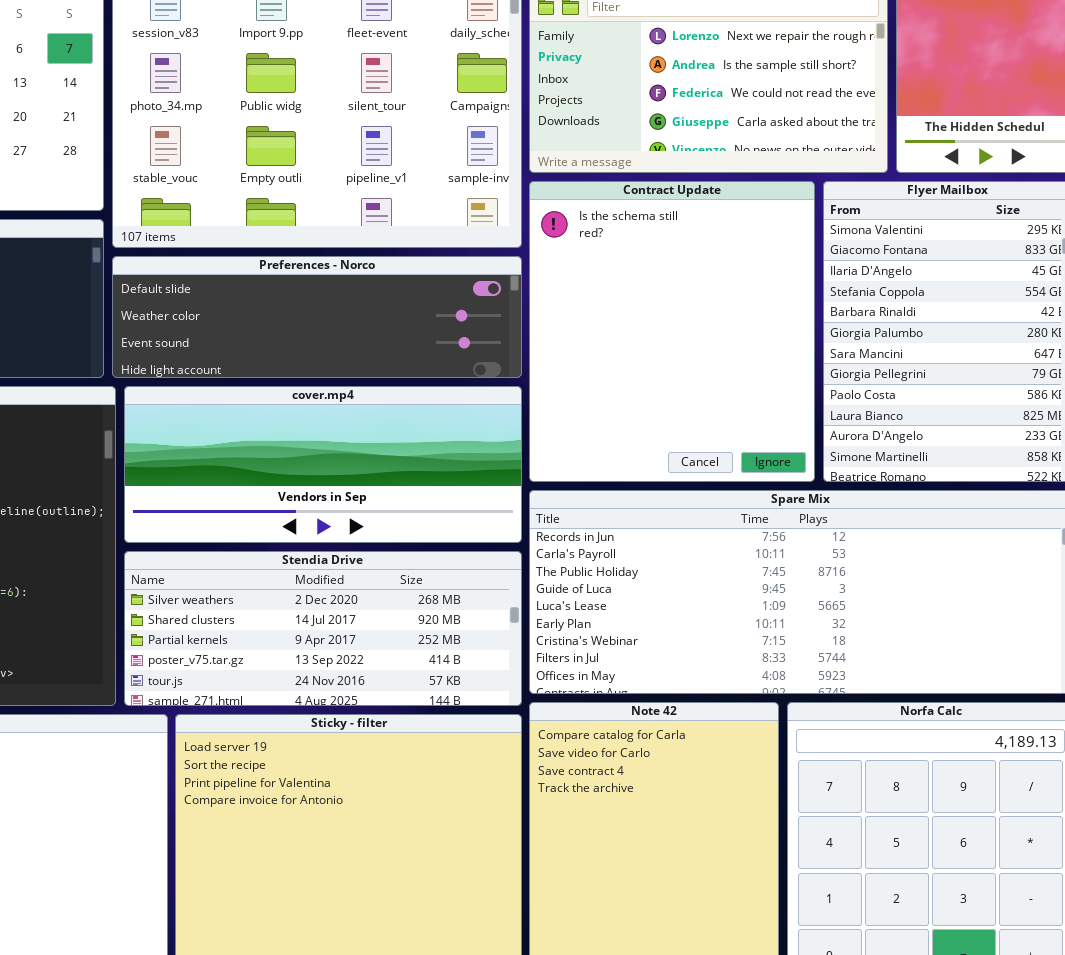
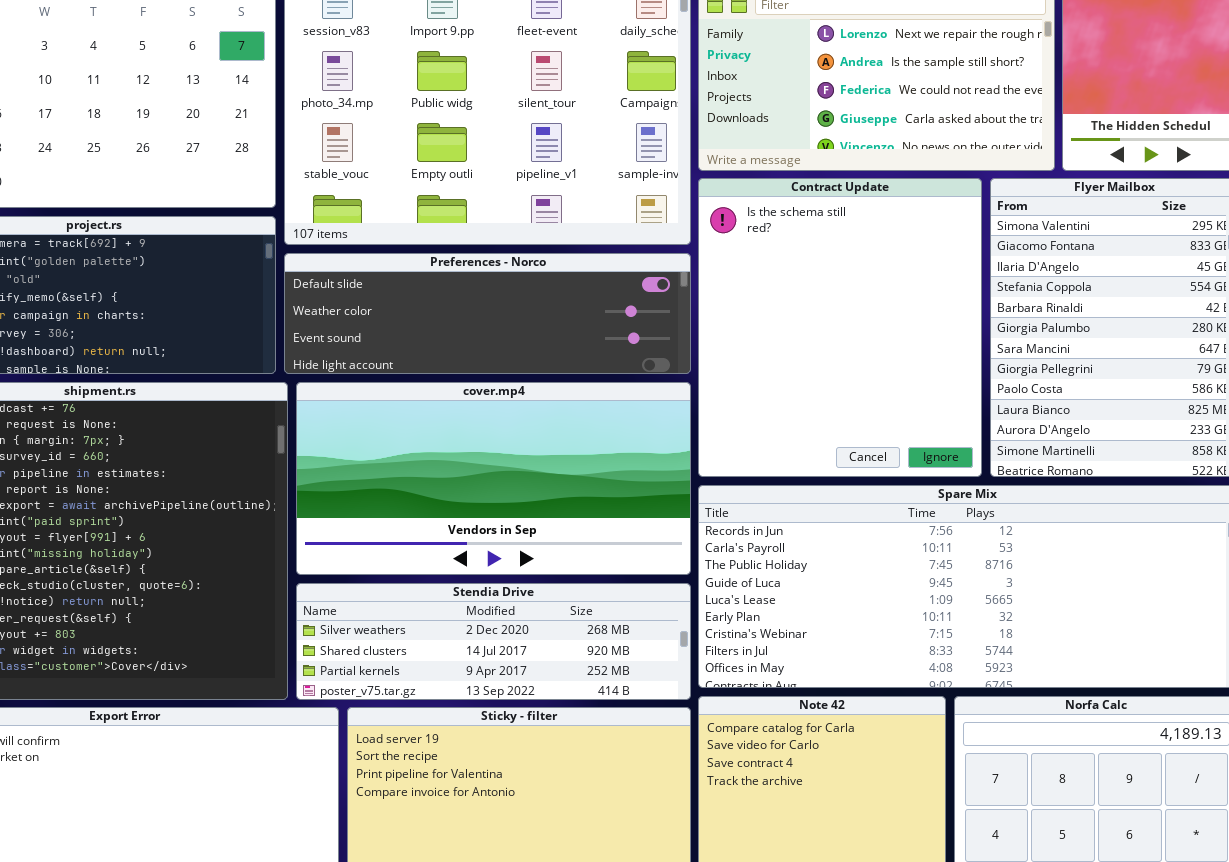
cover.mp4: [124,386,522,543] -> [296,382,691,575], resized
Stendia Drive: [124,551,522,706] -> [296,583,691,700], resized

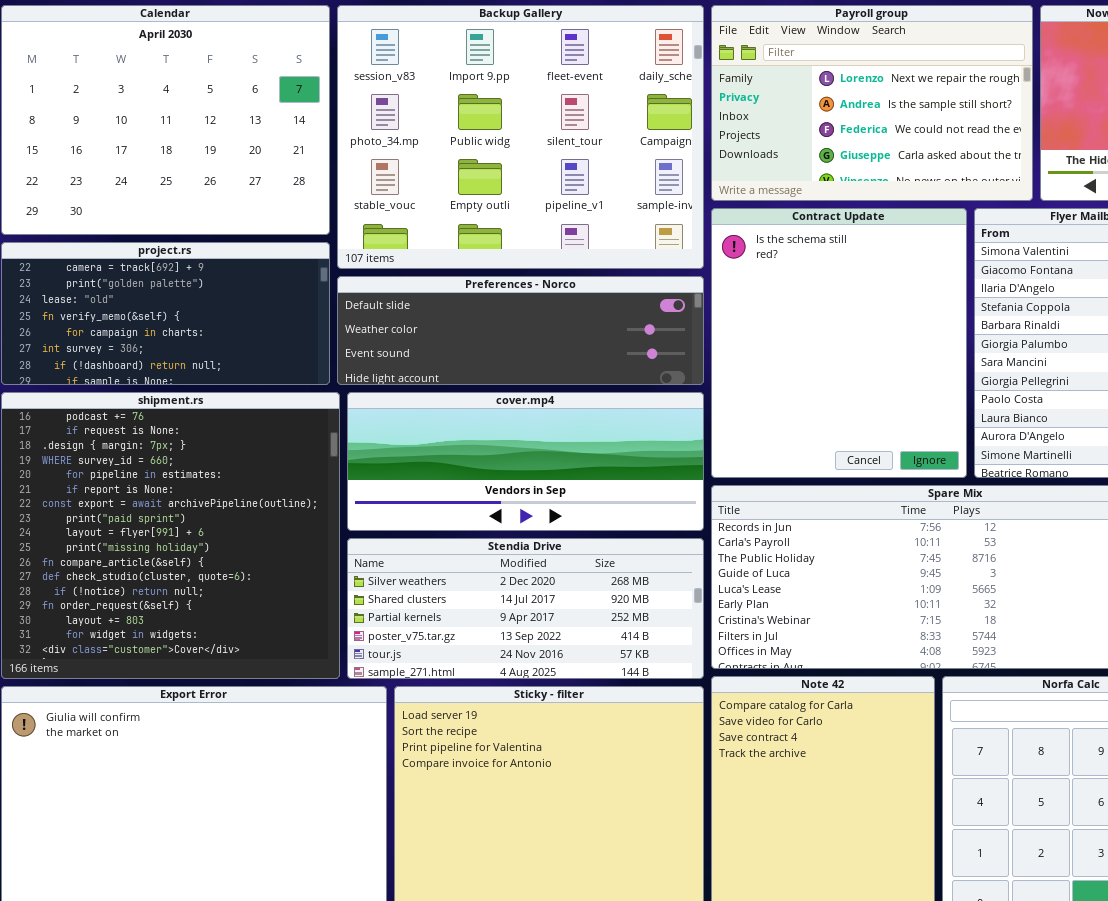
cover.mp4: [296,382,691,575] -> [347,392,704,531], resized
Stendia Drive: [296,583,691,700] -> [347,538,704,679], resized

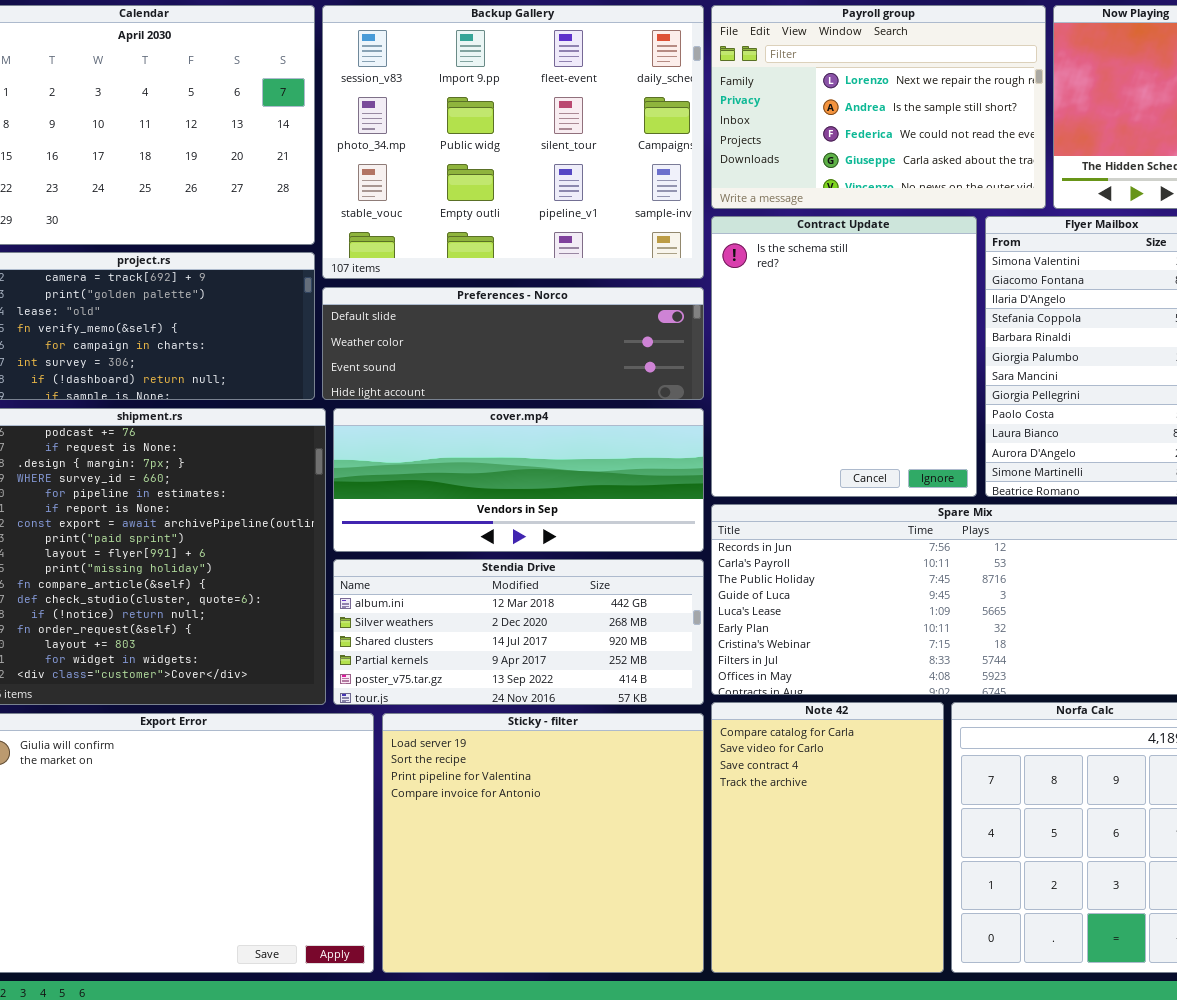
Stendia Drive: [347,538,704,679] -> [333,559,704,705], scrolled up 1 row

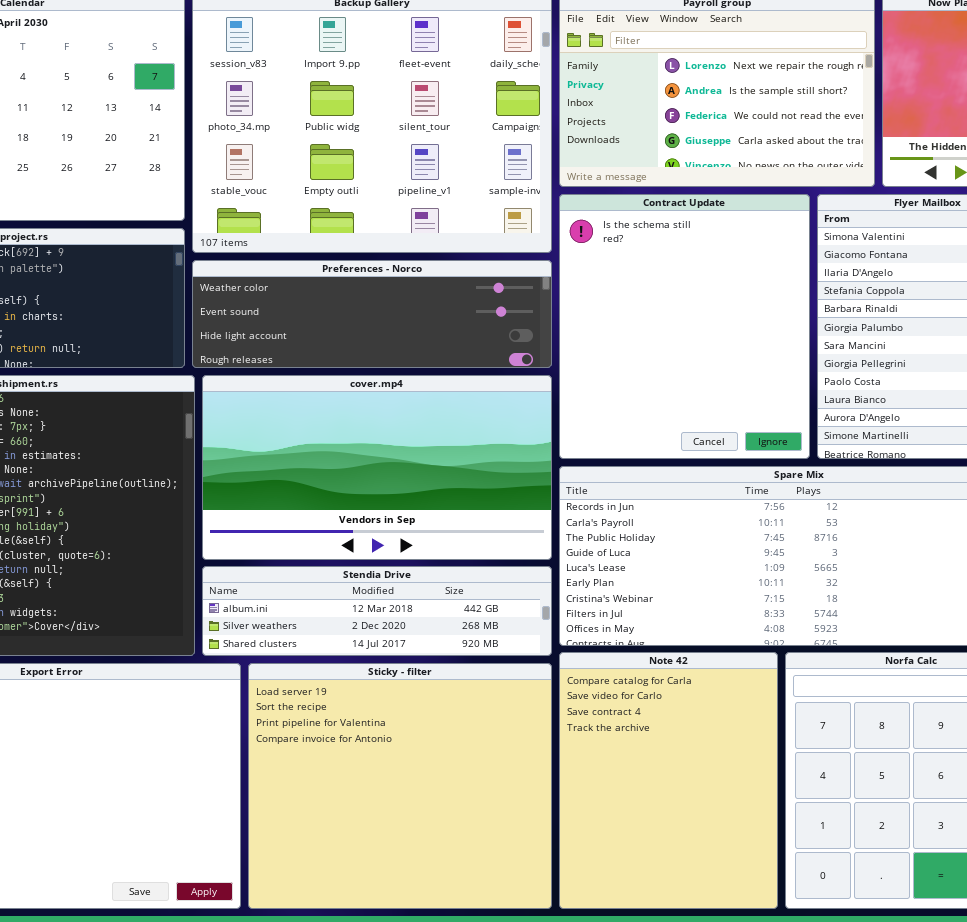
Preferences - Norco: [322,287,704,400] -> [192,260,552,368], scrolled down 1 row
cover.mp4: [333,408,704,552] -> [202,375,552,560], resized
Stendia Drive: [333,559,704,705] -> [202,566,552,656], resized

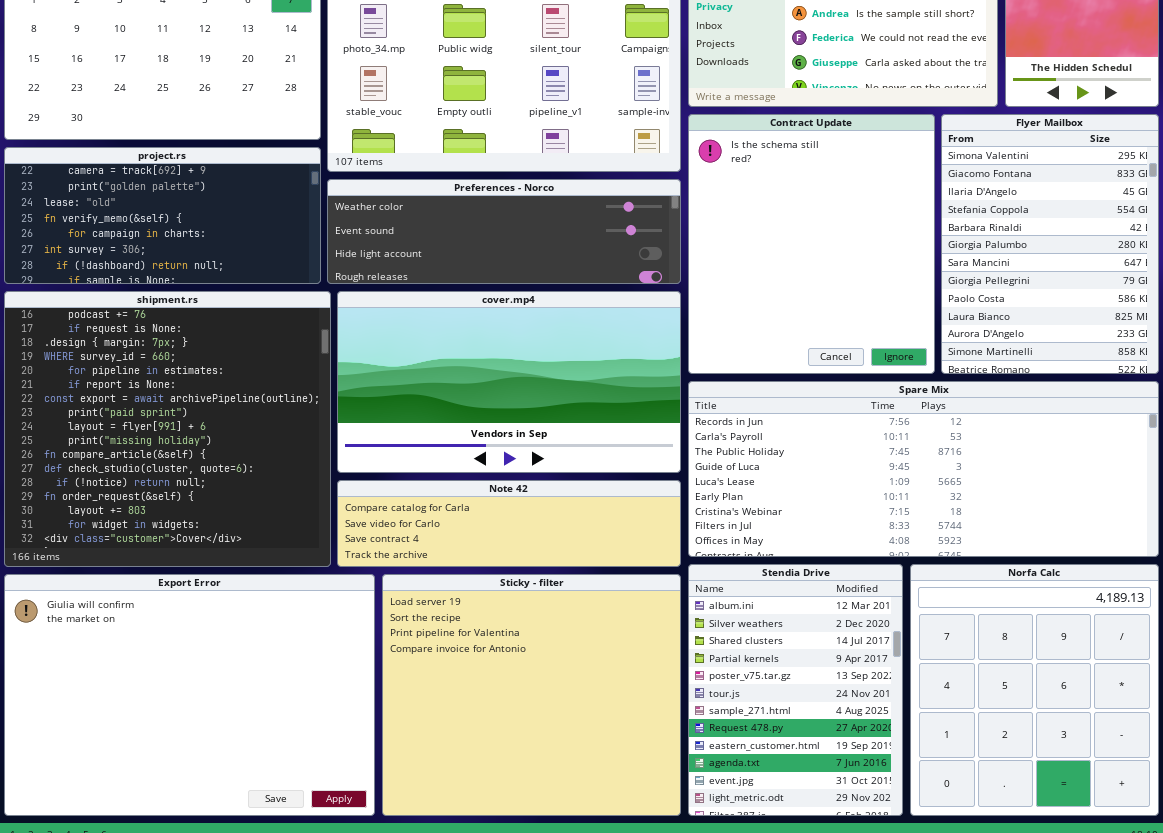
Stendia Drive: [202,566,552,656] -> [688,564,903,816], moved, resized
Note 42: [559,652,778,909] -> [337,480,681,567], moved, resized

